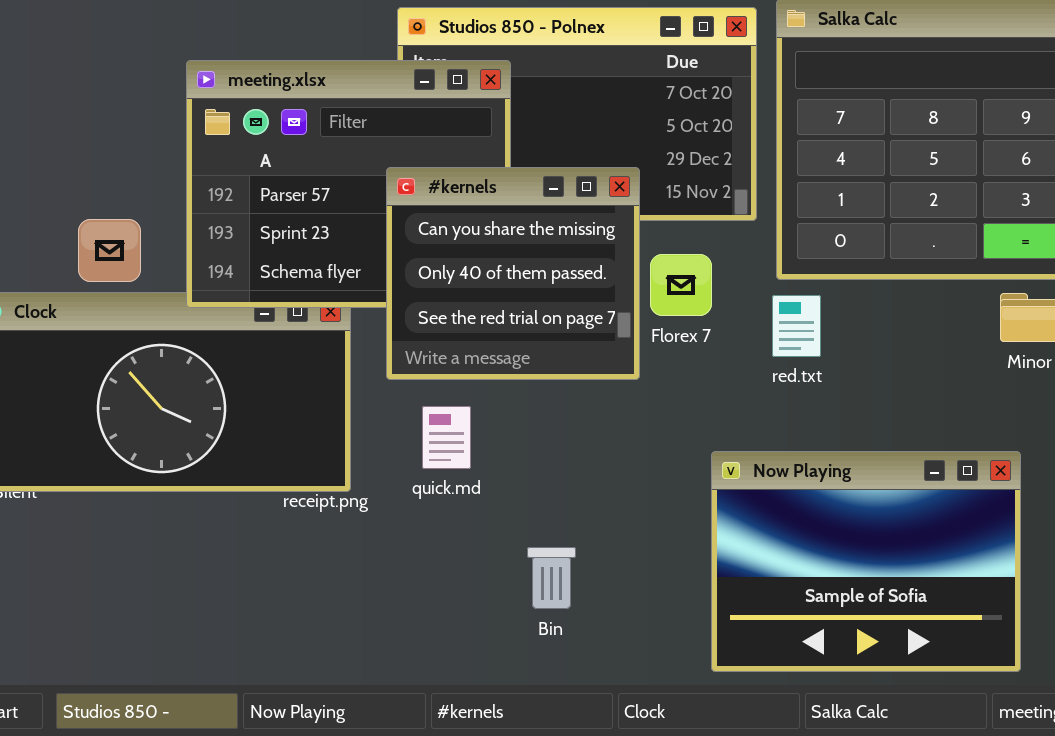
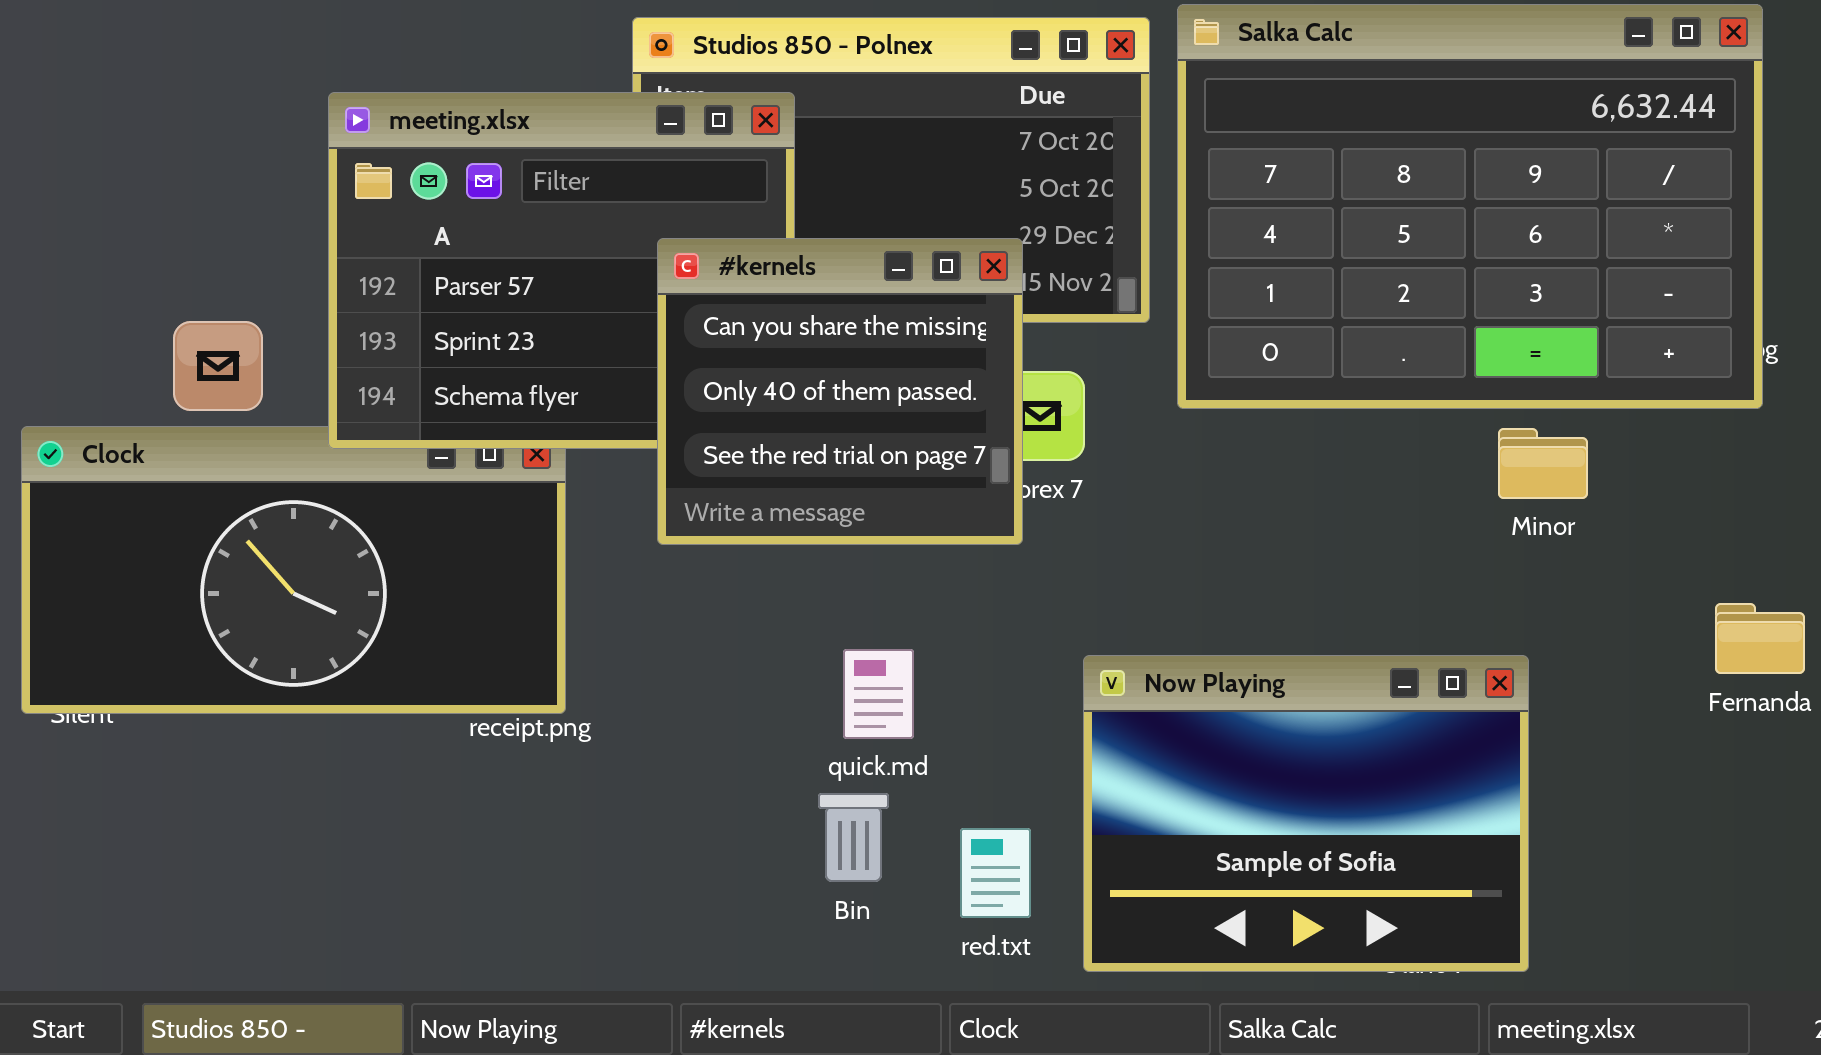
#kernels: [386,167,640,380] -> [657,238,1023,545], moved
red.txt: [772,295,821,357] -> [960,828,1031,918], moved
quick.md: [422,406,471,469] -> [843,649,914,739], moved

